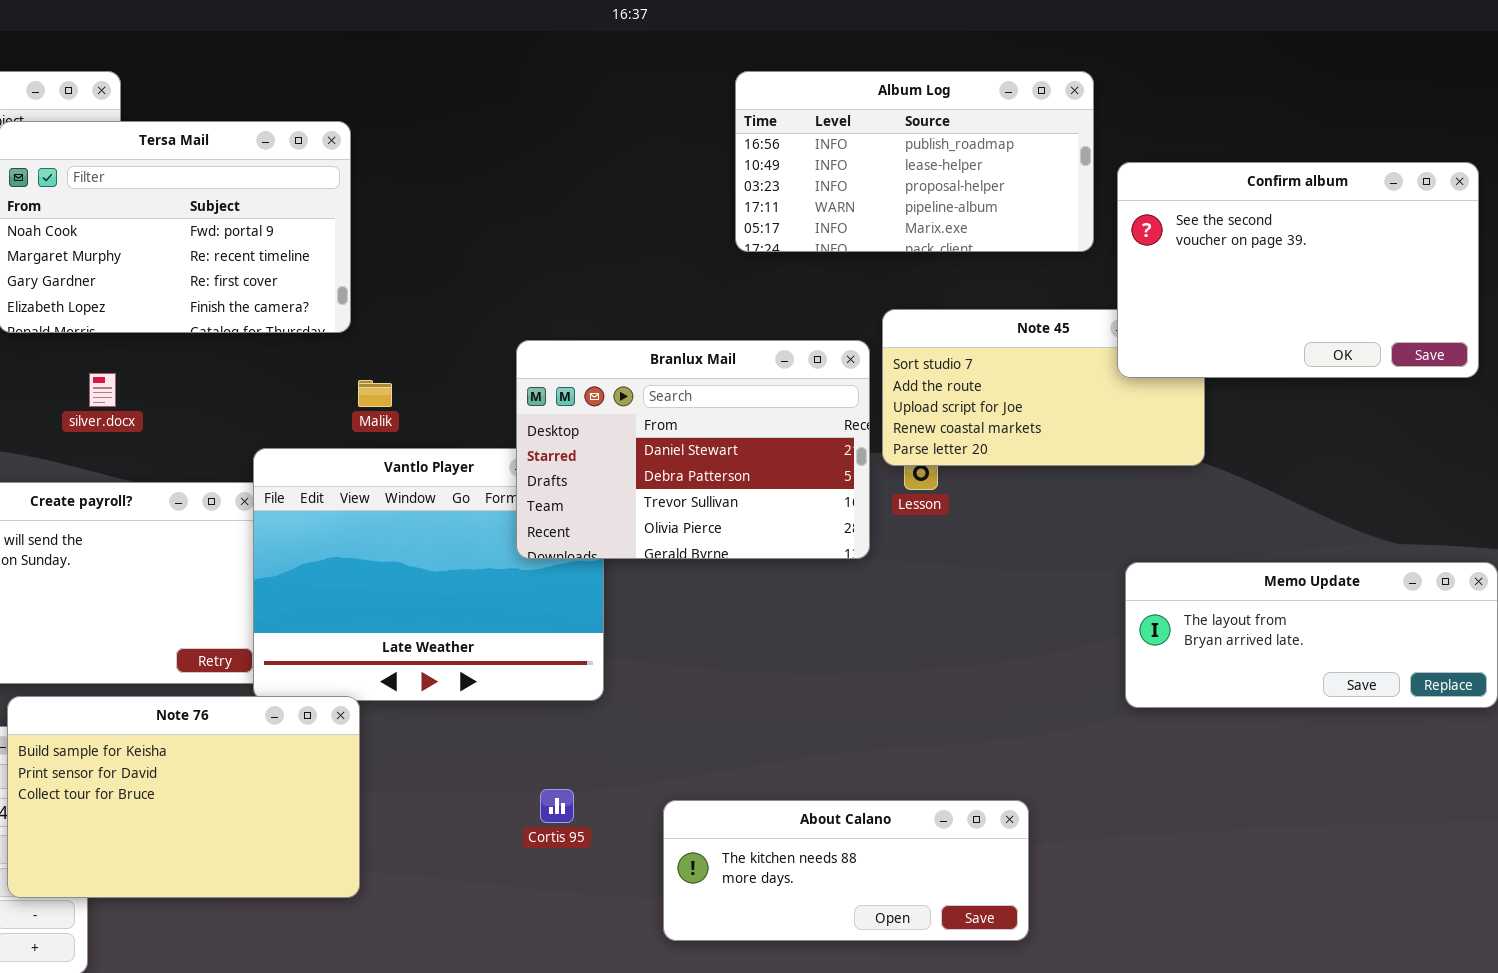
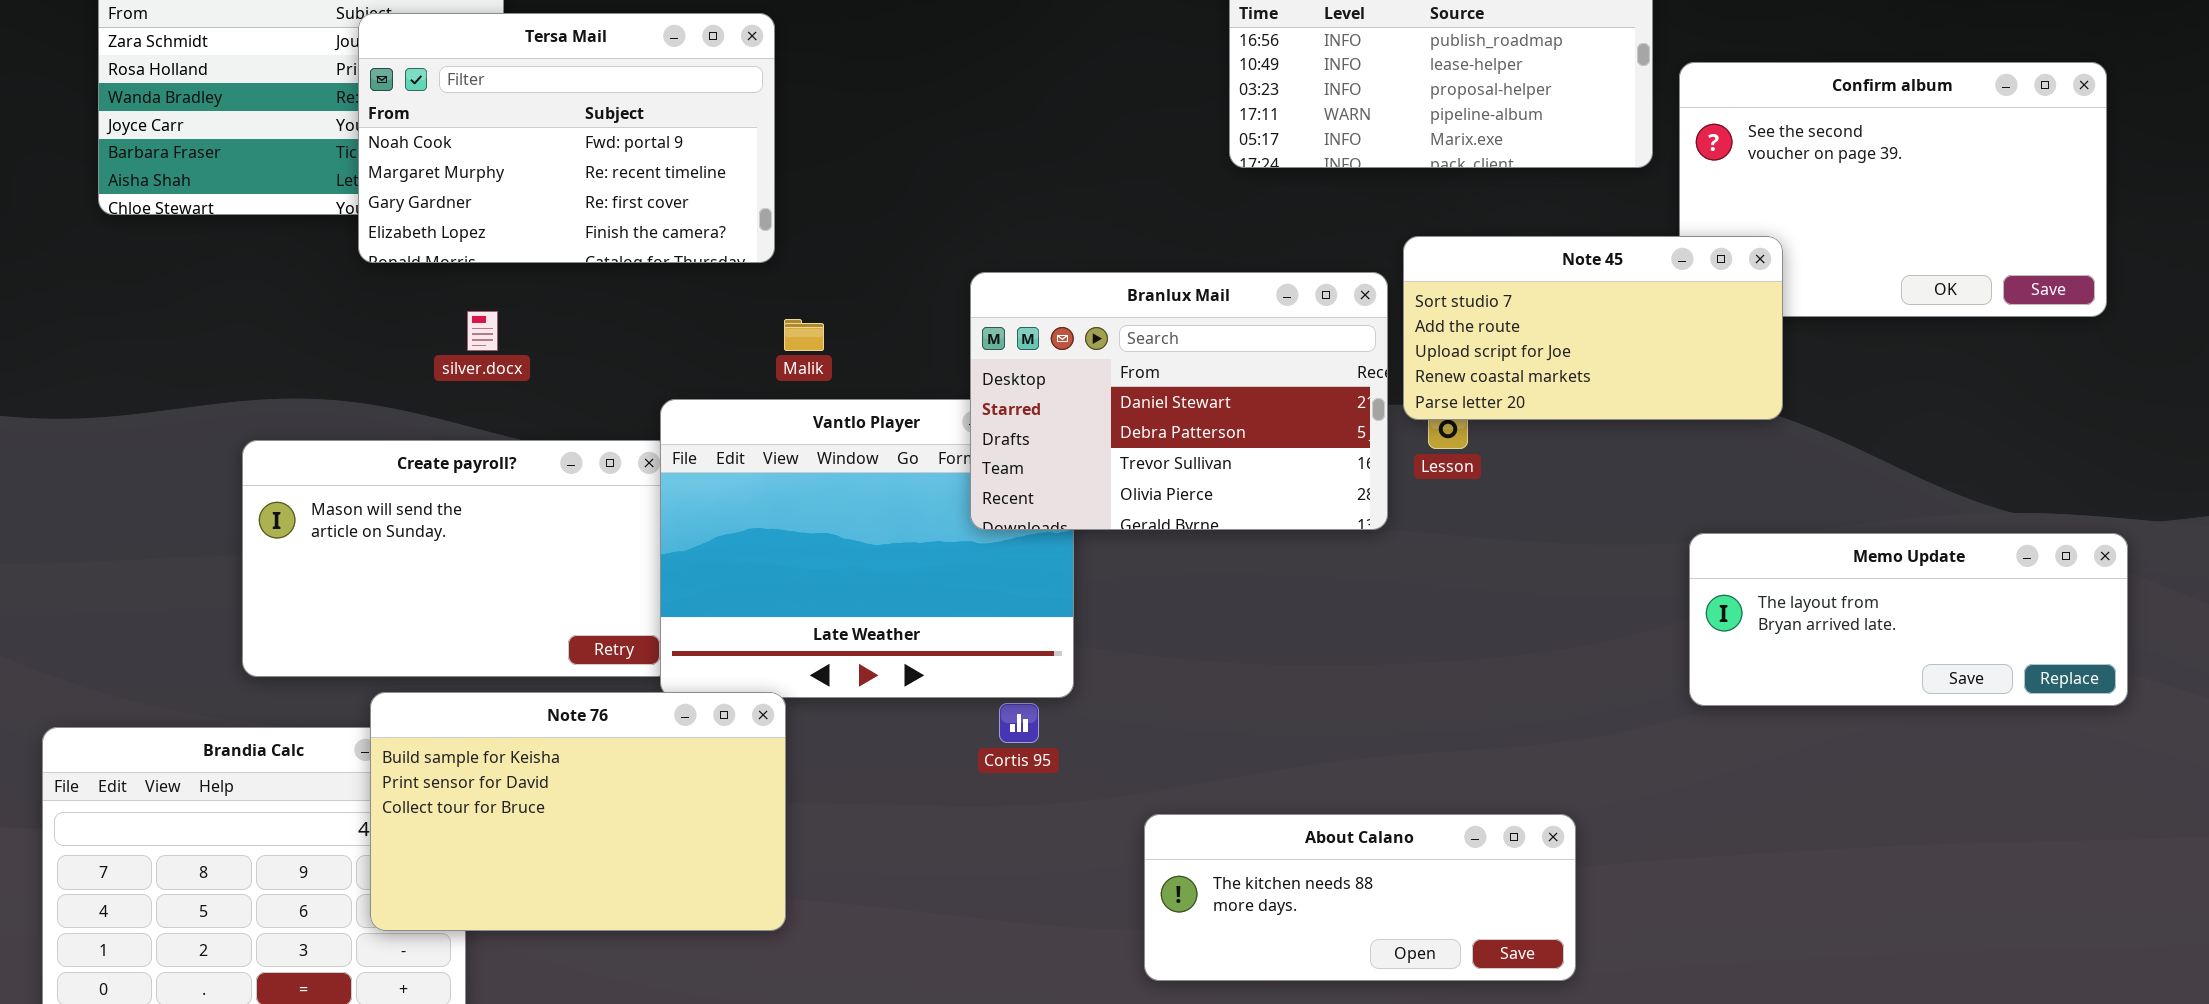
Note 45: [882,309,1205,466] -> [1403,236,1783,420], raised
Cortis 95: [540,789,574,823] -> [999,703,1039,743], moved

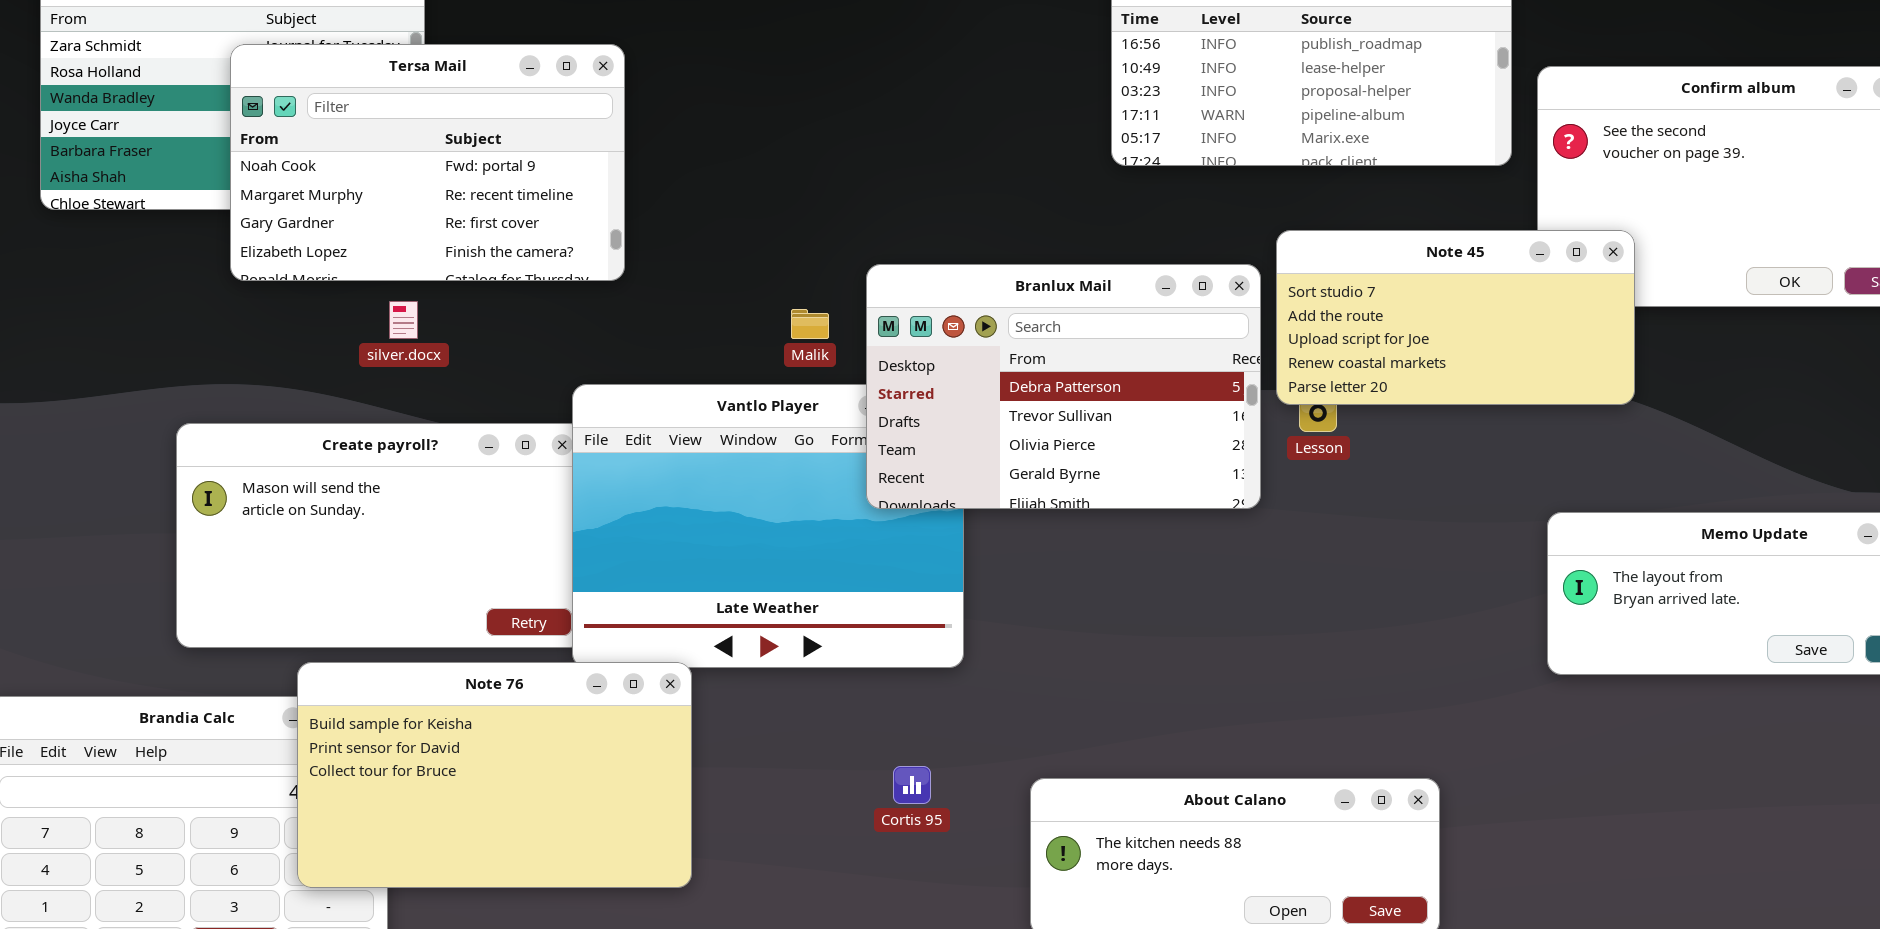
Tersa Mail: [358,13,775,263] -> [230,44,625,281], moved
Branlux Mail: [970,272,1388,530] -> [866,264,1261,509], scrolled down 1 row
Malik: [784,319,824,351] -> [791,309,829,339], moved
Cortis 95: [999,703,1039,743] -> [893,766,931,804], moved

